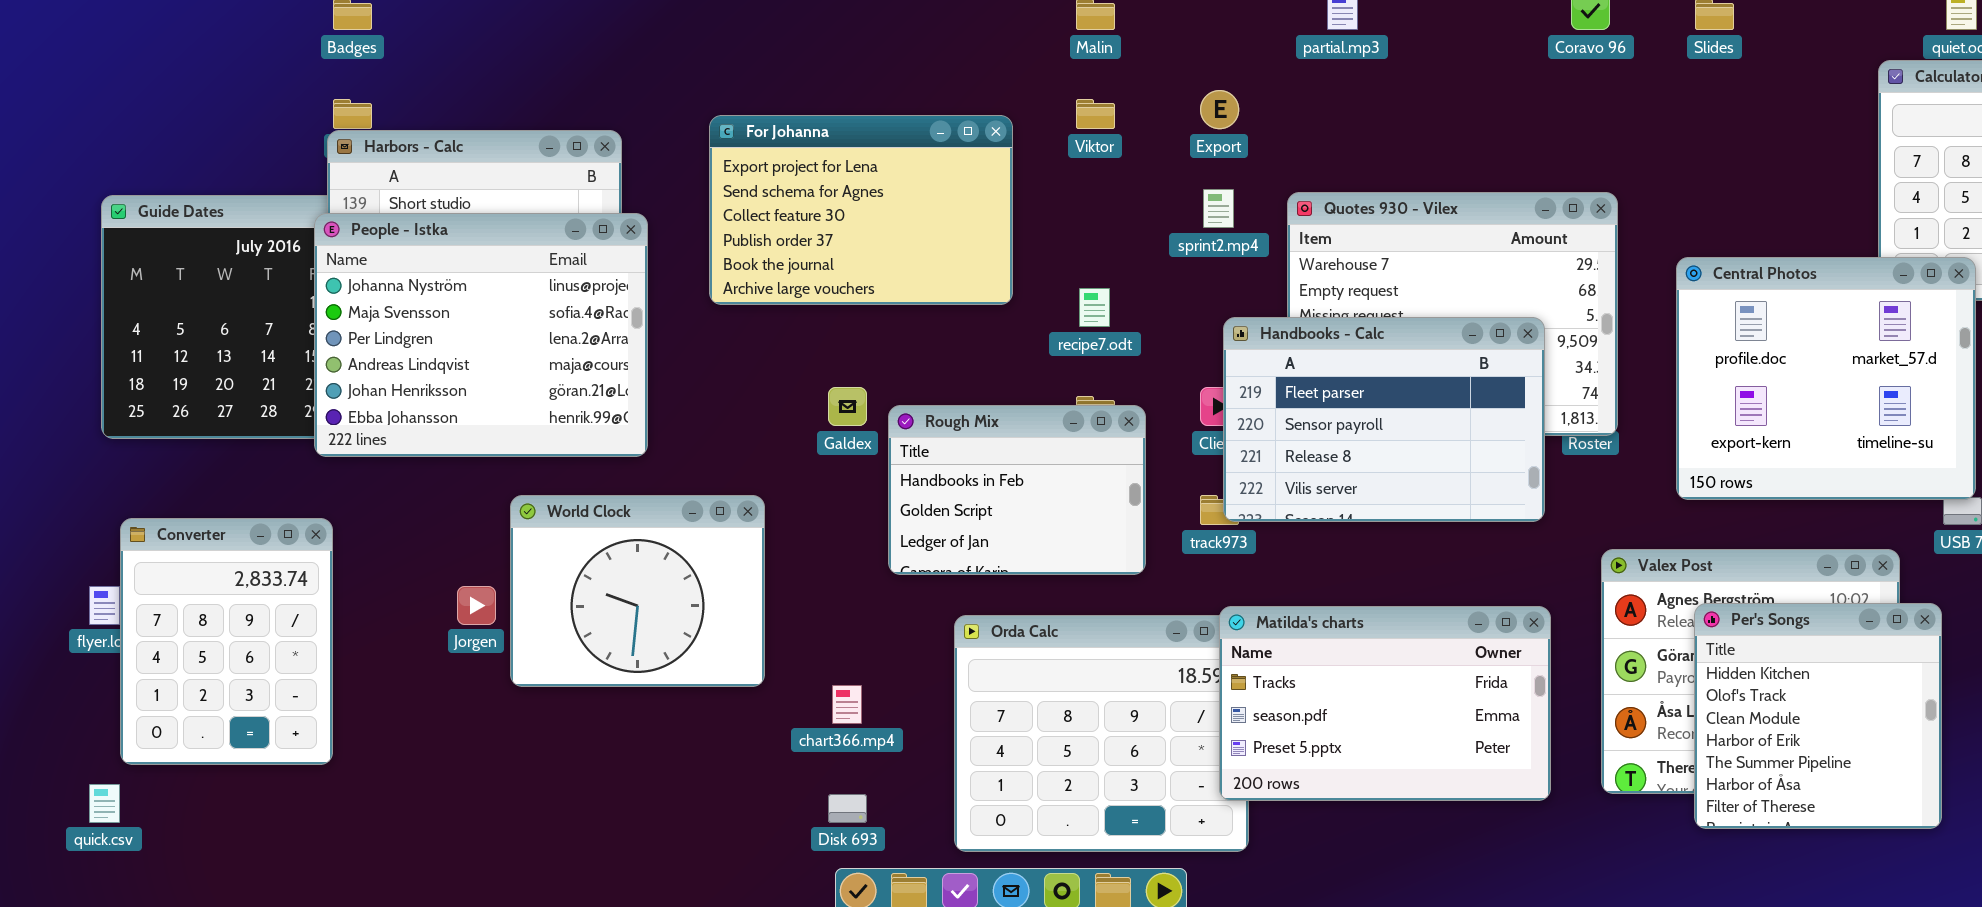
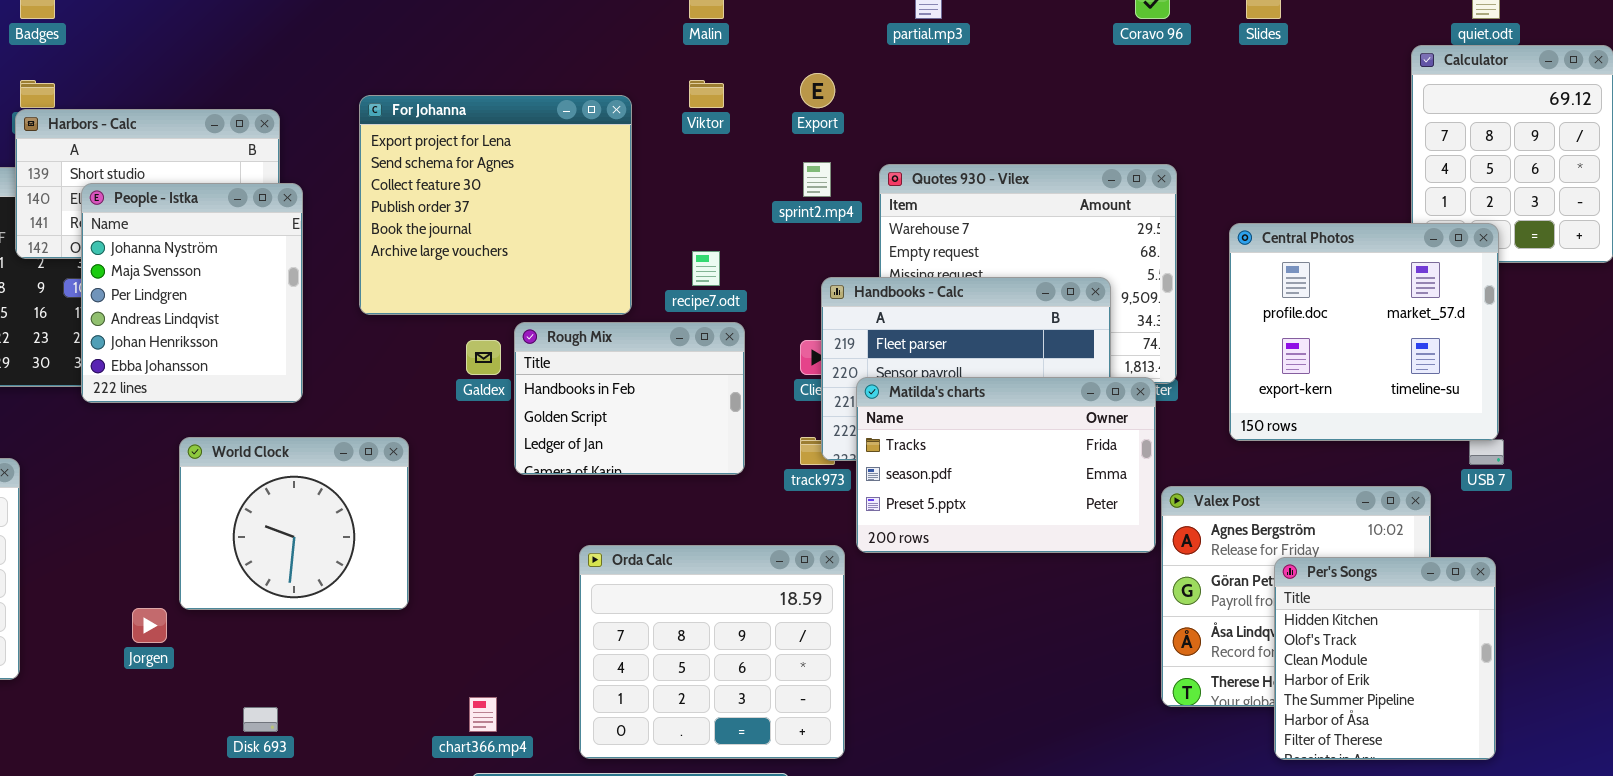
For Johanna: [709,115,1013,305] -> [359,95,632,315], resized
People - Istka: [314,213,648,457] -> [81,183,303,403], resized
Rough Mix: [888,405,1146,575] -> [514,322,745,475], moved
Jorgen: [457,586,496,625] -> [132,608,167,643], moved
Per's Songs: [1694,603,1942,829] -> [1274,557,1496,760], moved
Matilda's charts: [1219,606,1551,801] -> [856,377,1156,553], moved
chart366.mp4: [832,685,862,724] -> [469,697,497,732], moved
Disk 693: [828,794,867,823] -> [243,707,278,732], moved

